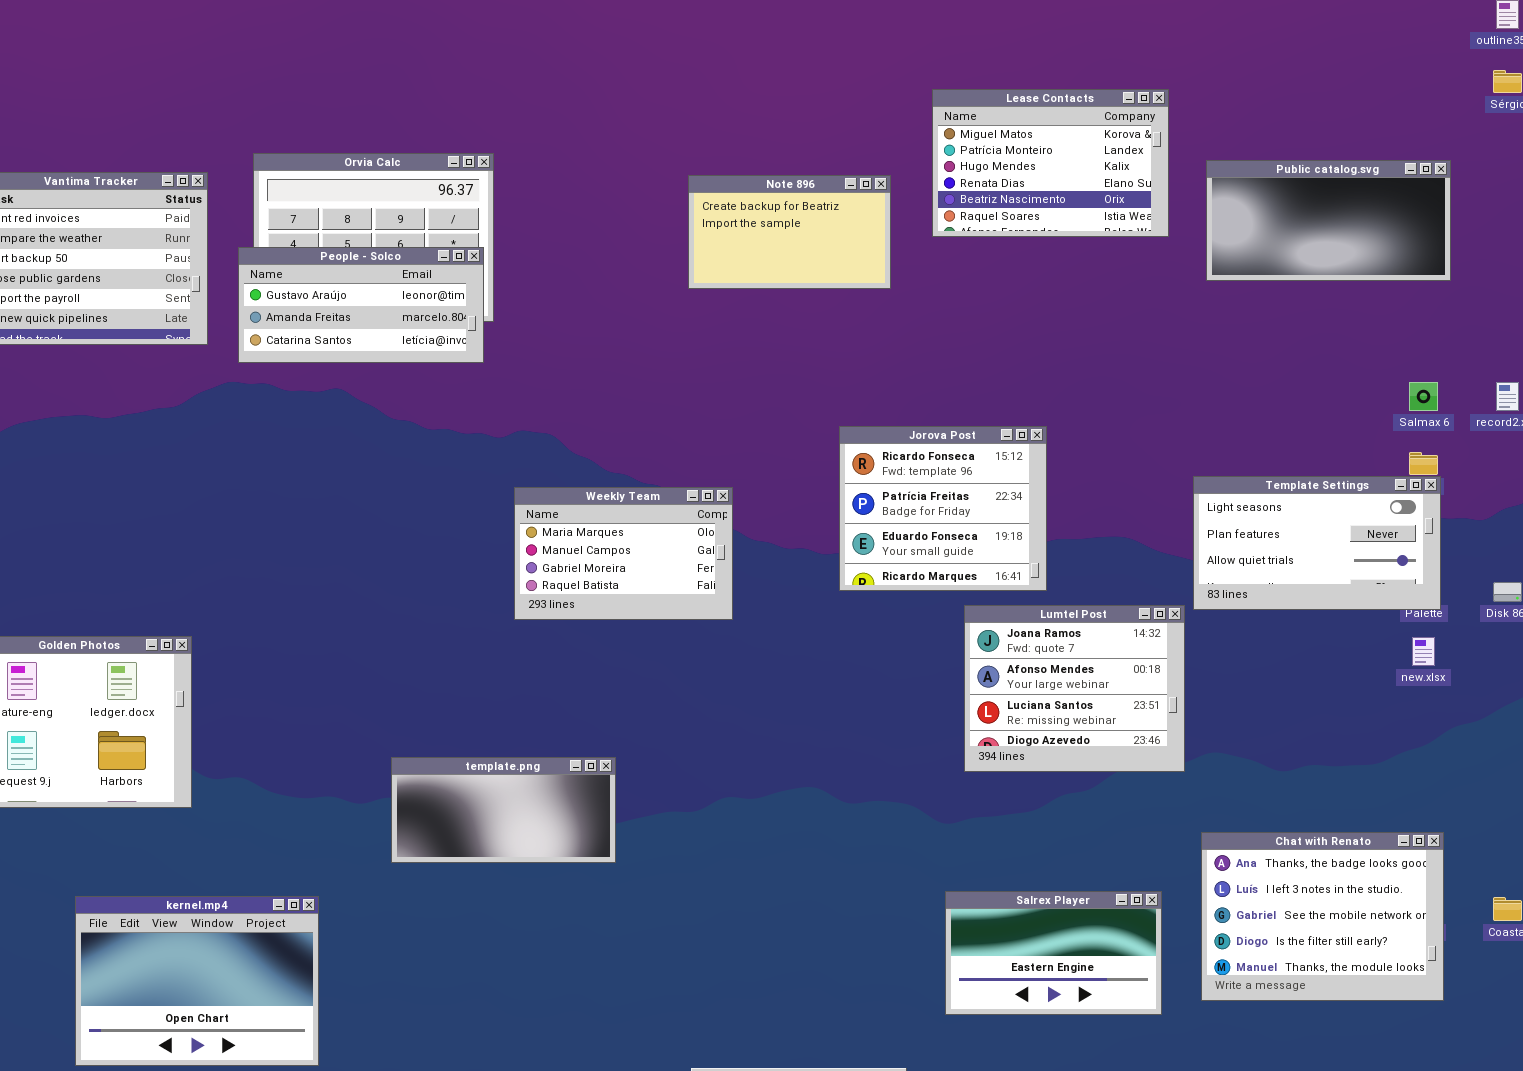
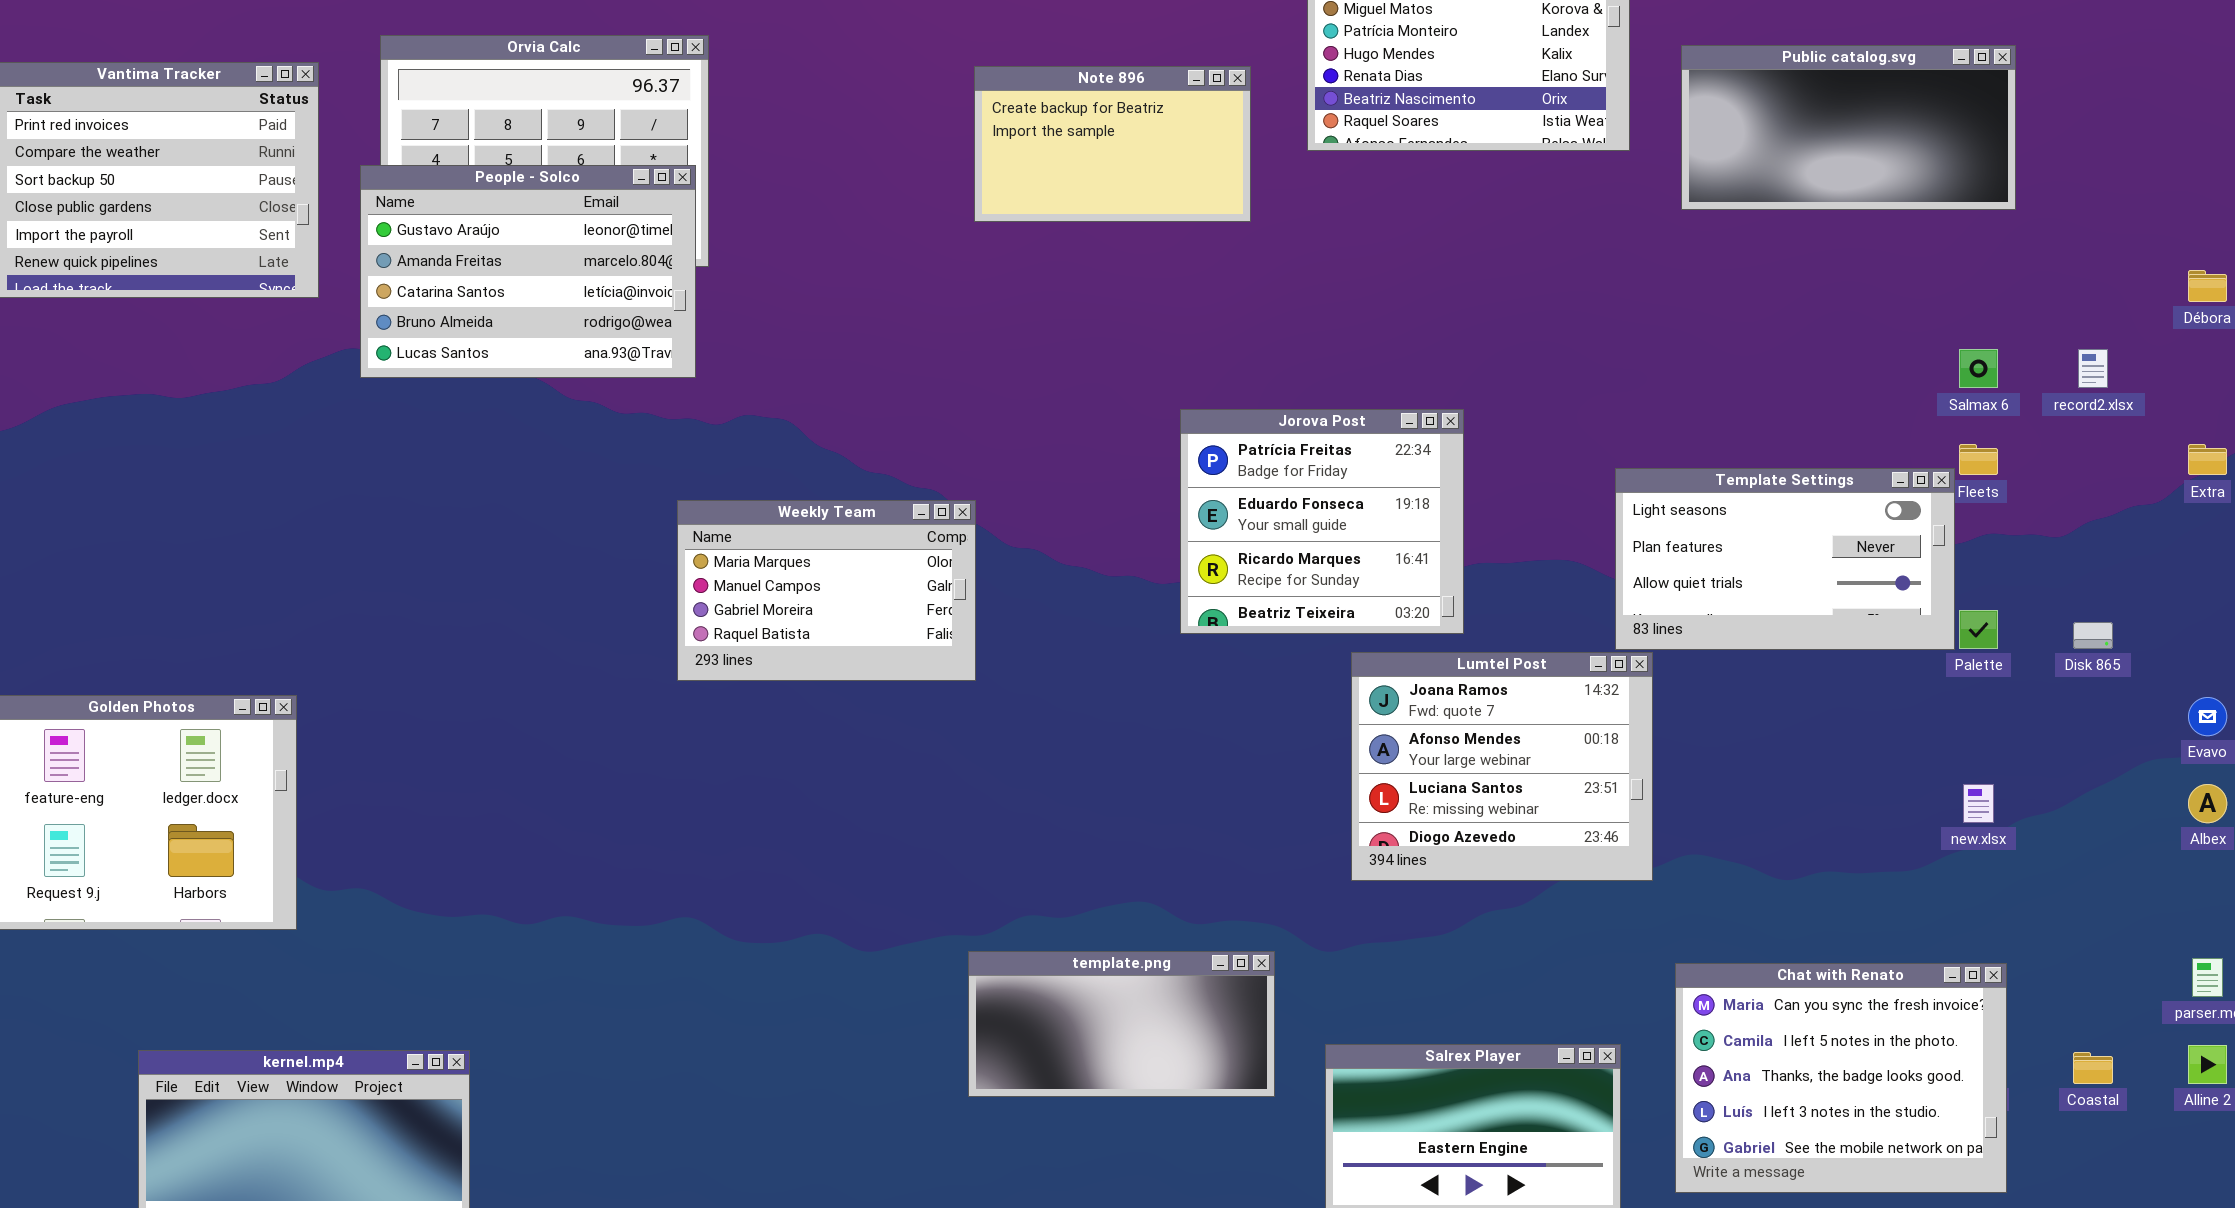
People - Solco: [238,247,484,363] -> [360,165,696,378], resized
Jorova Post: [839,426,1047,591] -> [1180,409,1464,634], scrolled down 1 row
Template Settings: [1193,476,1441,610] -> [1615,468,1955,650], moved
Weekly Team: [514,487,733,620] -> [677,500,976,681], moved
new.xlsx: [1412,637,1435,666] -> [1963,784,1994,823], moved
template.png: [391,757,616,863] -> [968,951,1275,1097], moved
Chat with Renato: [1201,832,1444,1001] -> [1675,963,2007,1193], scrolled up 2 rows

